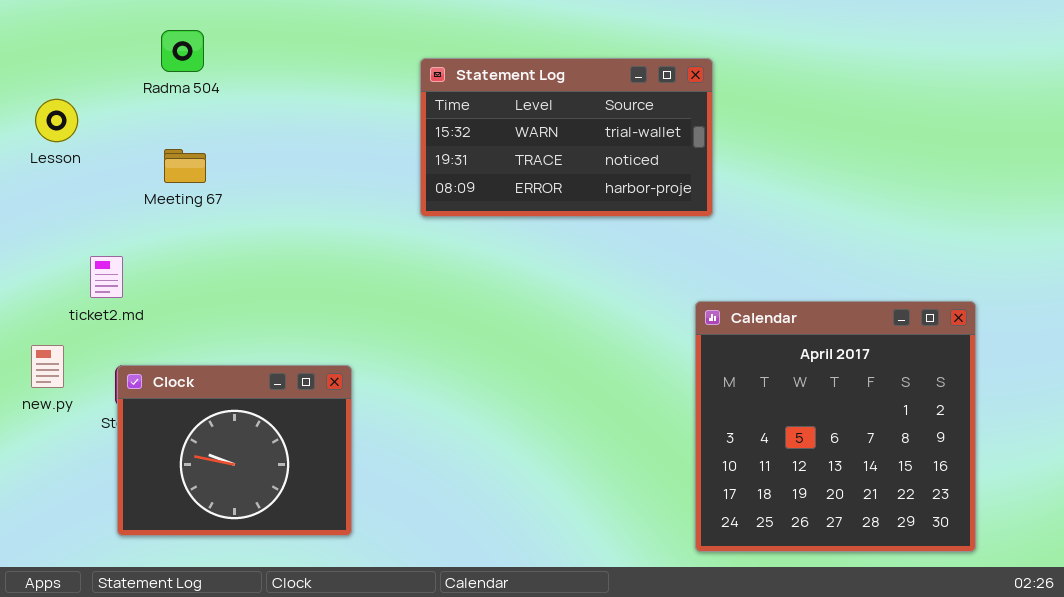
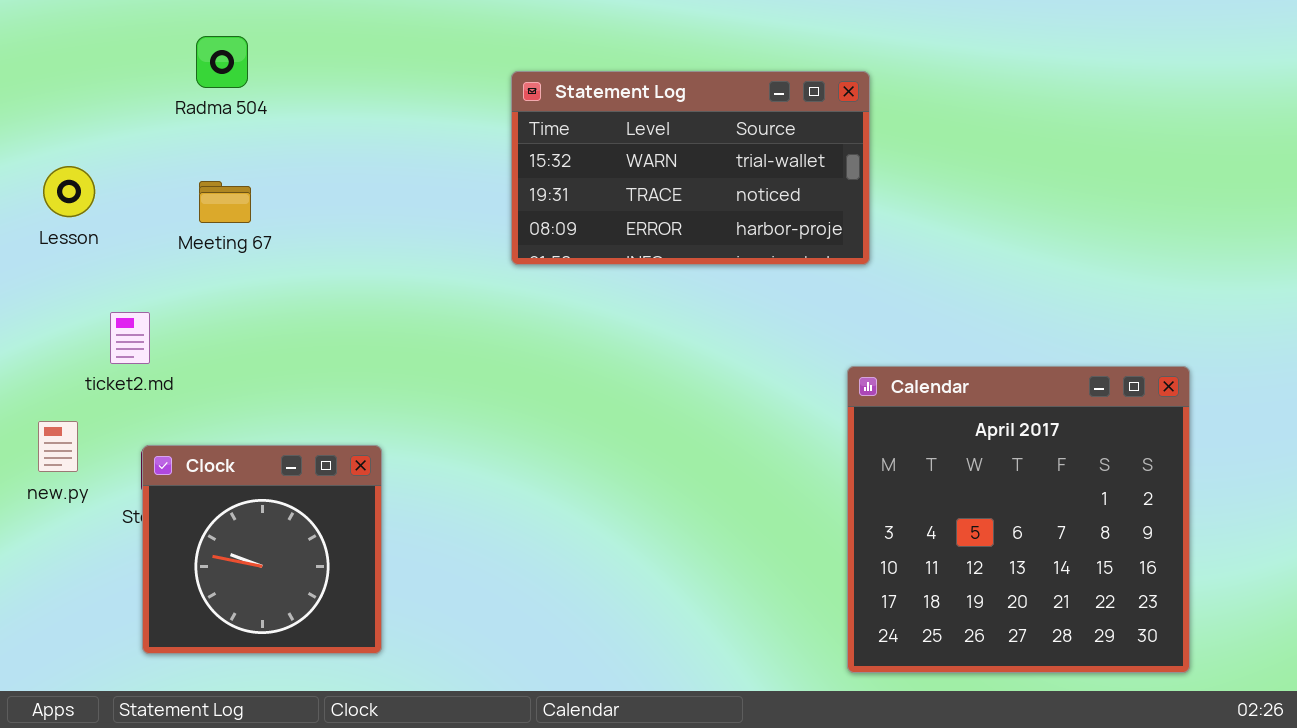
Lesson: [35,99,78,142] -> [43,166,95,217], moved
Clock: [117,365,352,536] -> [142,445,382,654], resized

